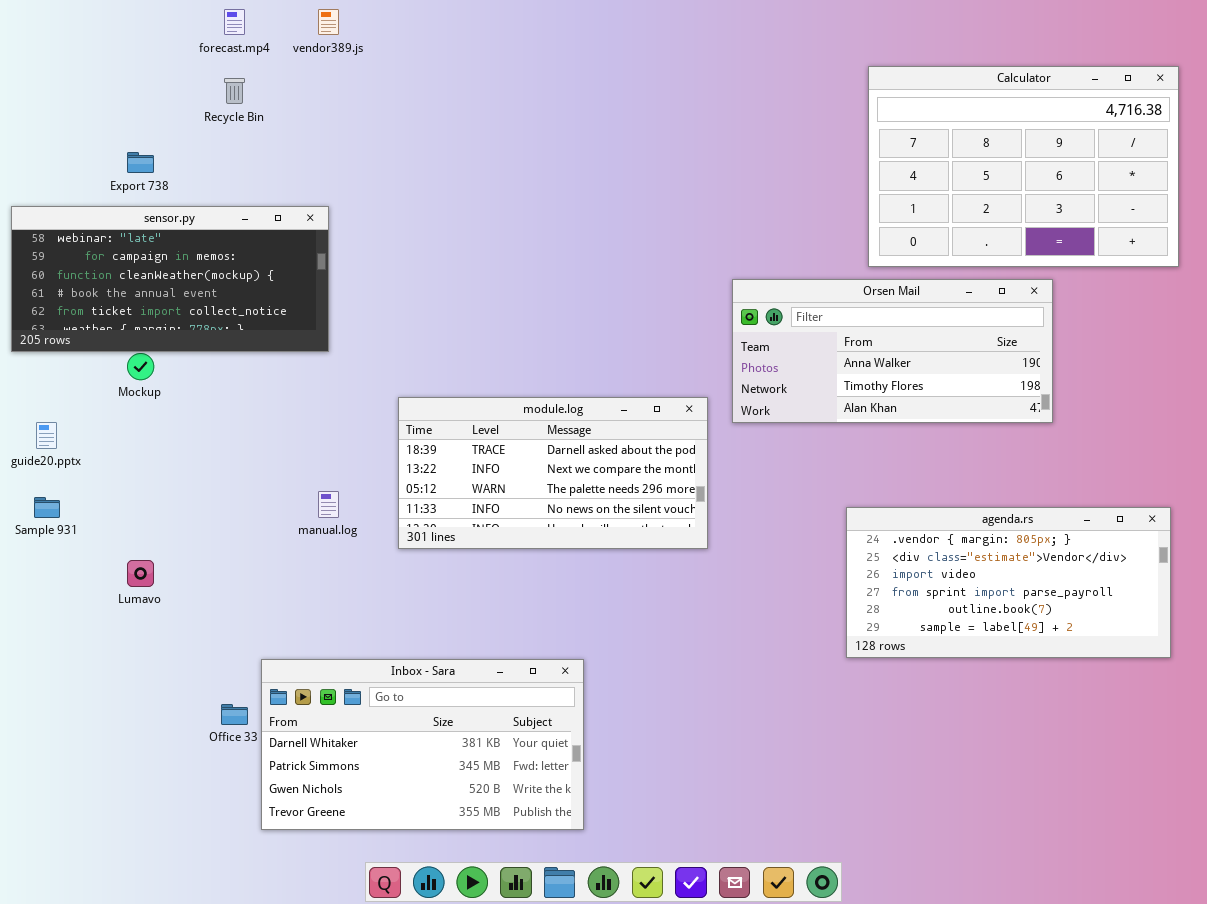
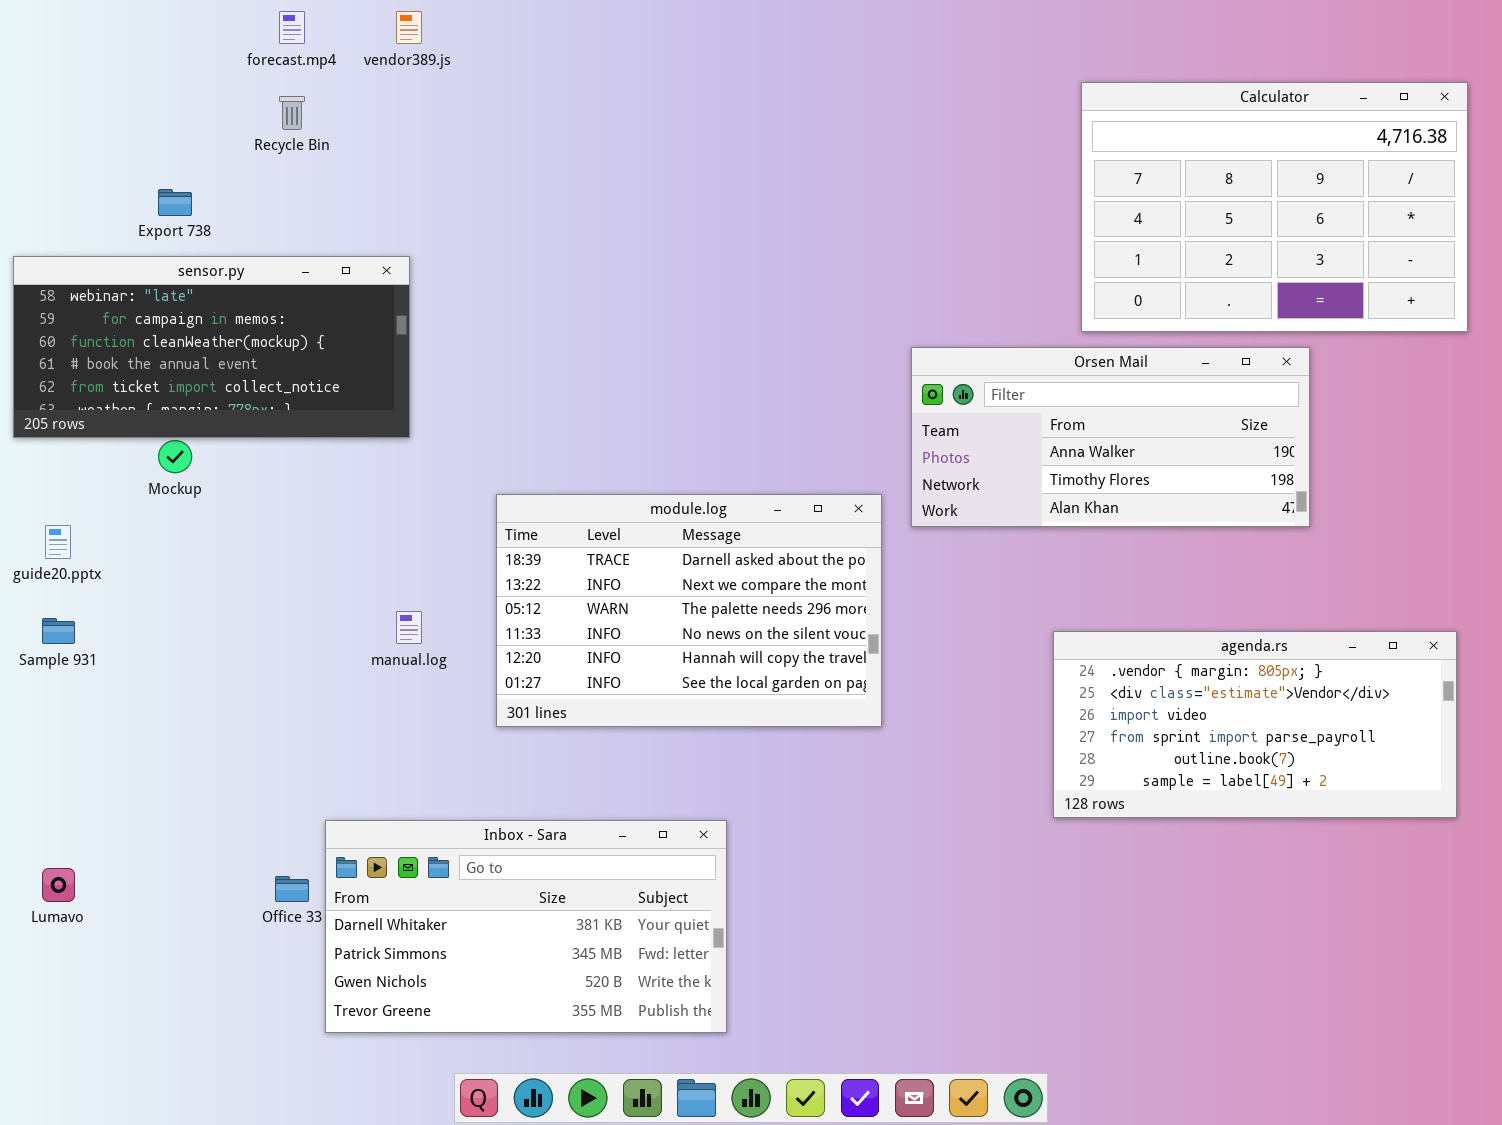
module.log: [398,397,708,549] -> [496,494,882,727], resized
Lumavo: [127,560,154,587] -> [42,868,75,902], moved

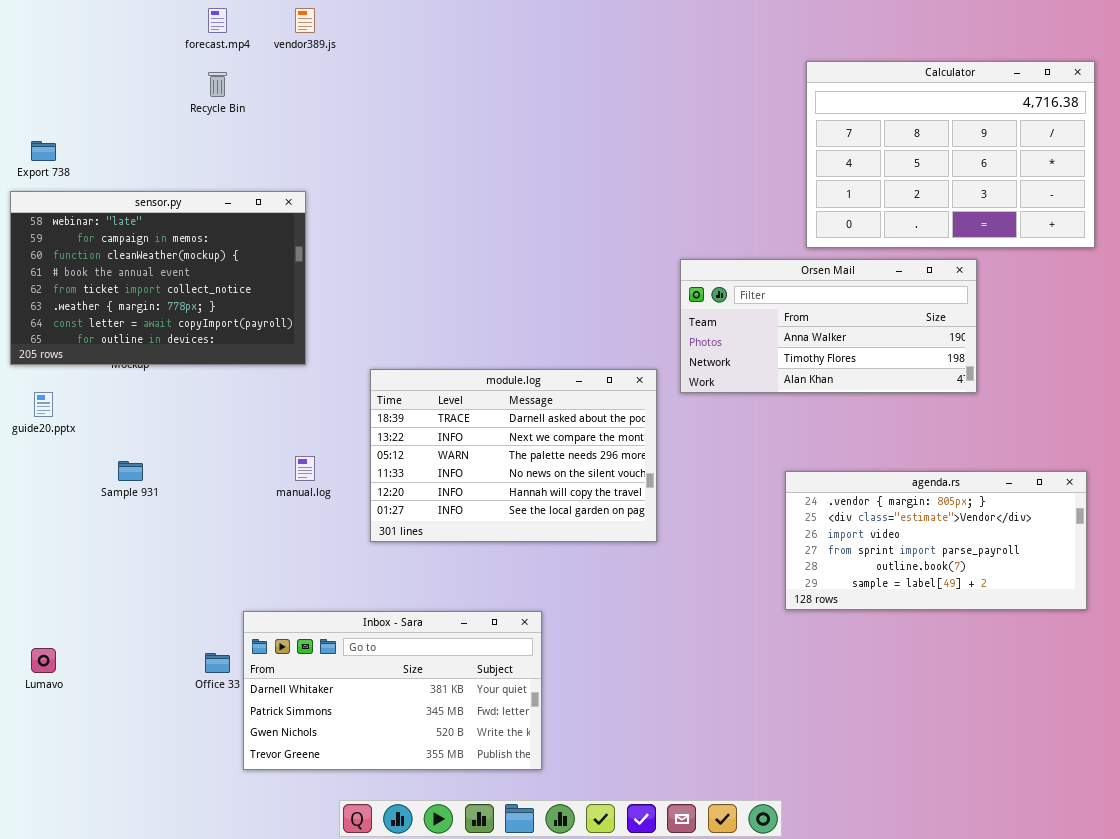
Export 738: [158,189,192,216] -> [31,141,56,161], moved
sensor.py: [13,256,410,438] -> [10,191,306,365], resized
Sample 931: [42,618,75,644] -> [118,461,143,481], moved

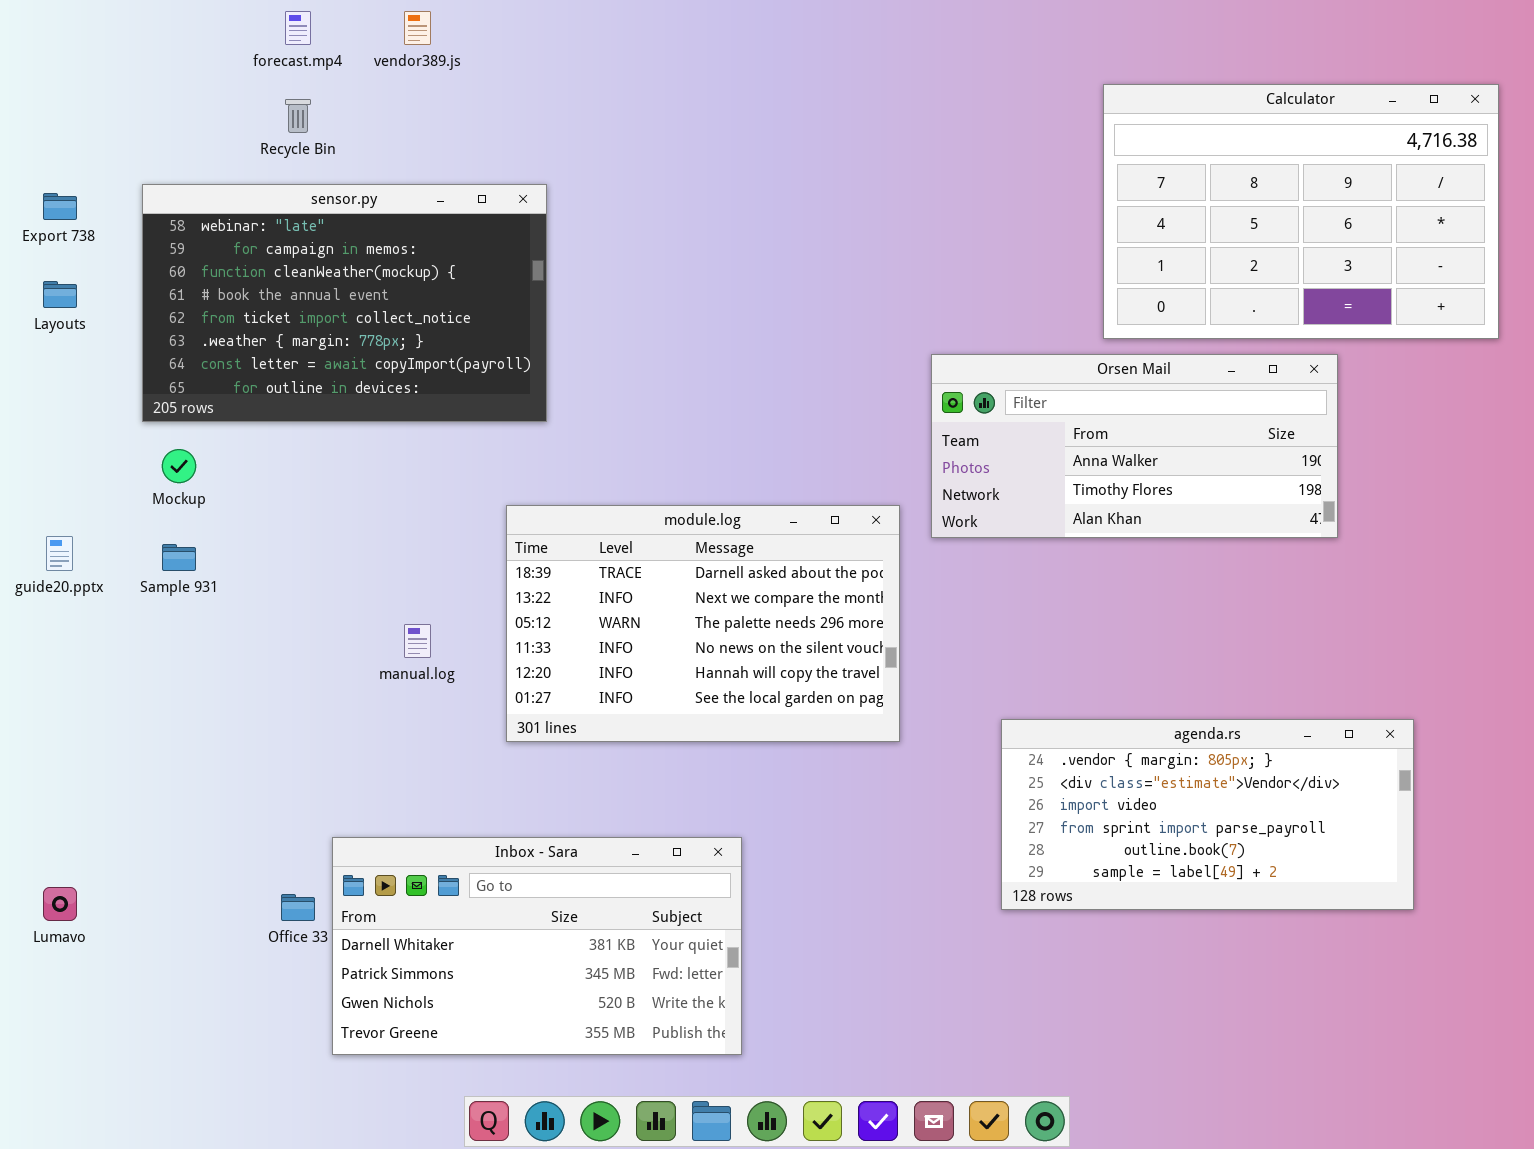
sensor.py: [10,191,306,365] -> [142,184,547,422], moved
Sample 931: [118,461,143,481] -> [162,544,196,571], moved
agenda.rs: [785,471,1087,610] -> [1001,719,1414,910], moved

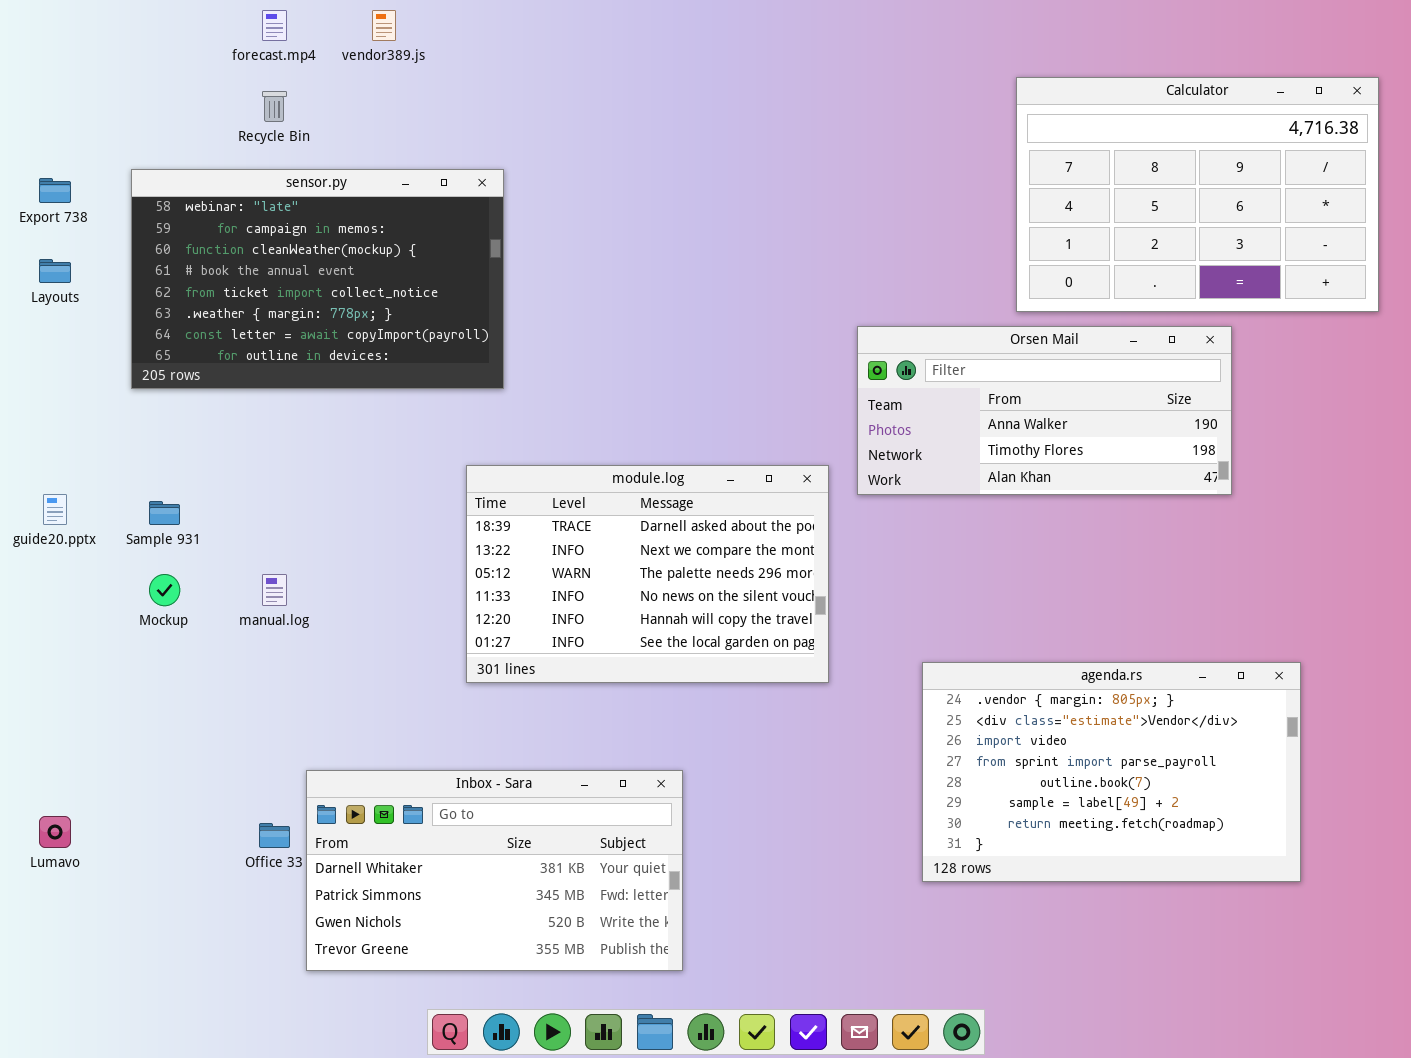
Mockup: [162,449,196,483] -> [149,574,180,606], moved
manual.log: [404,624,431,658] -> [262,574,287,606], moved
agenda.rs: [1001,719,1414,910] -> [922,662,1301,882], resized

